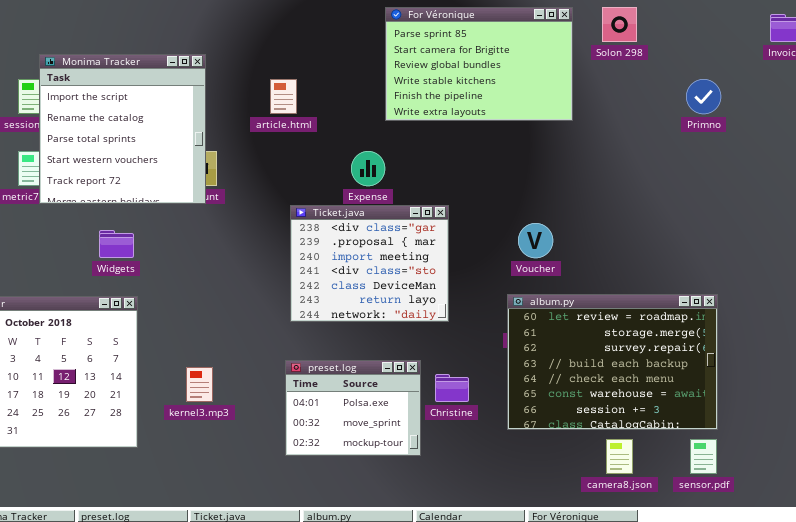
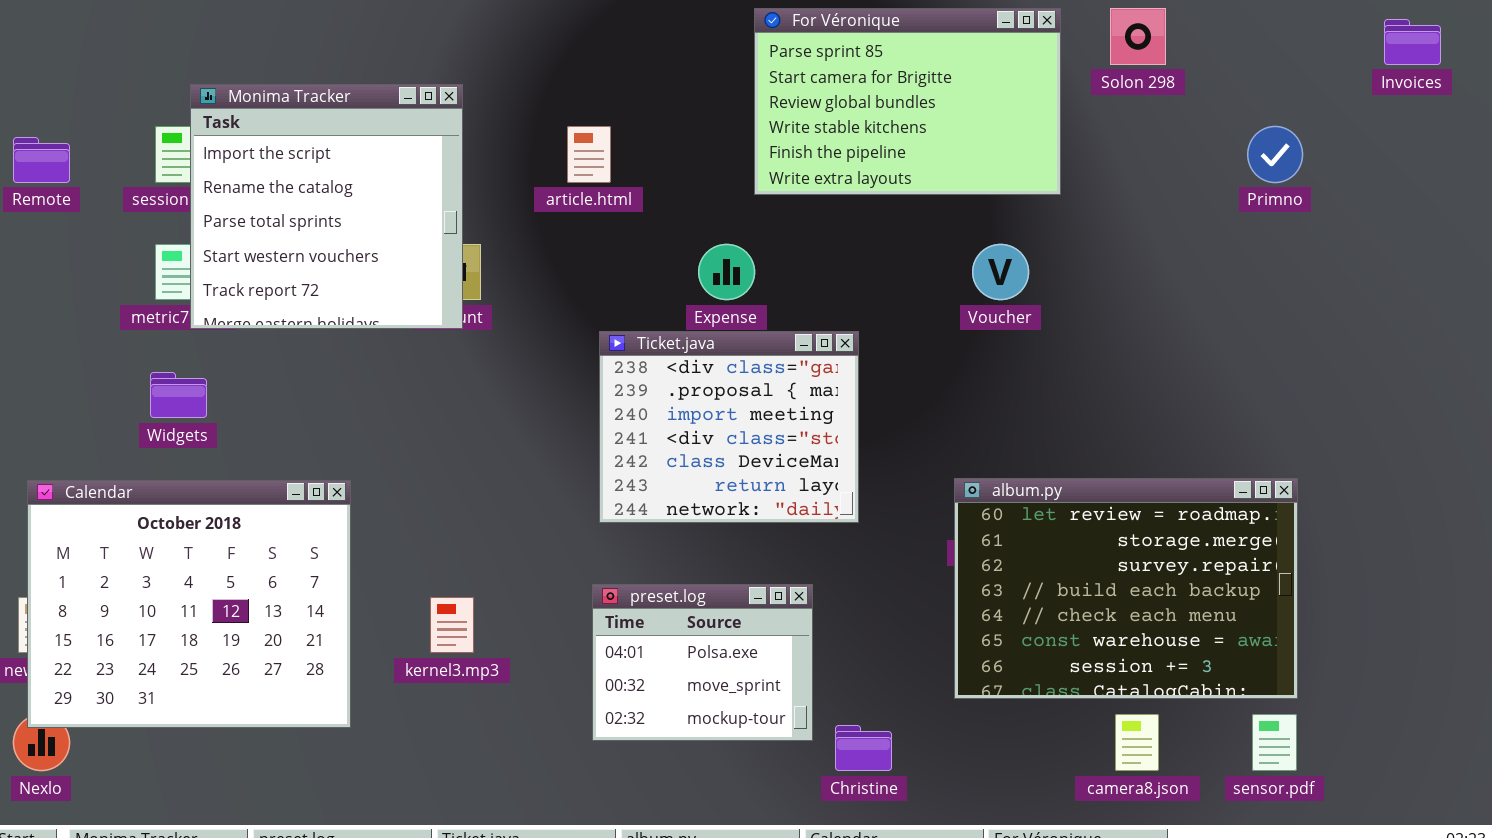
Voucher: [518,223,553,258] -> [972,244,1029,300], moved
Widgets: [99,230,134,258] -> [150,372,207,418], moved
Christine: [435,374,469,402] -> [835,725,892,771], moved

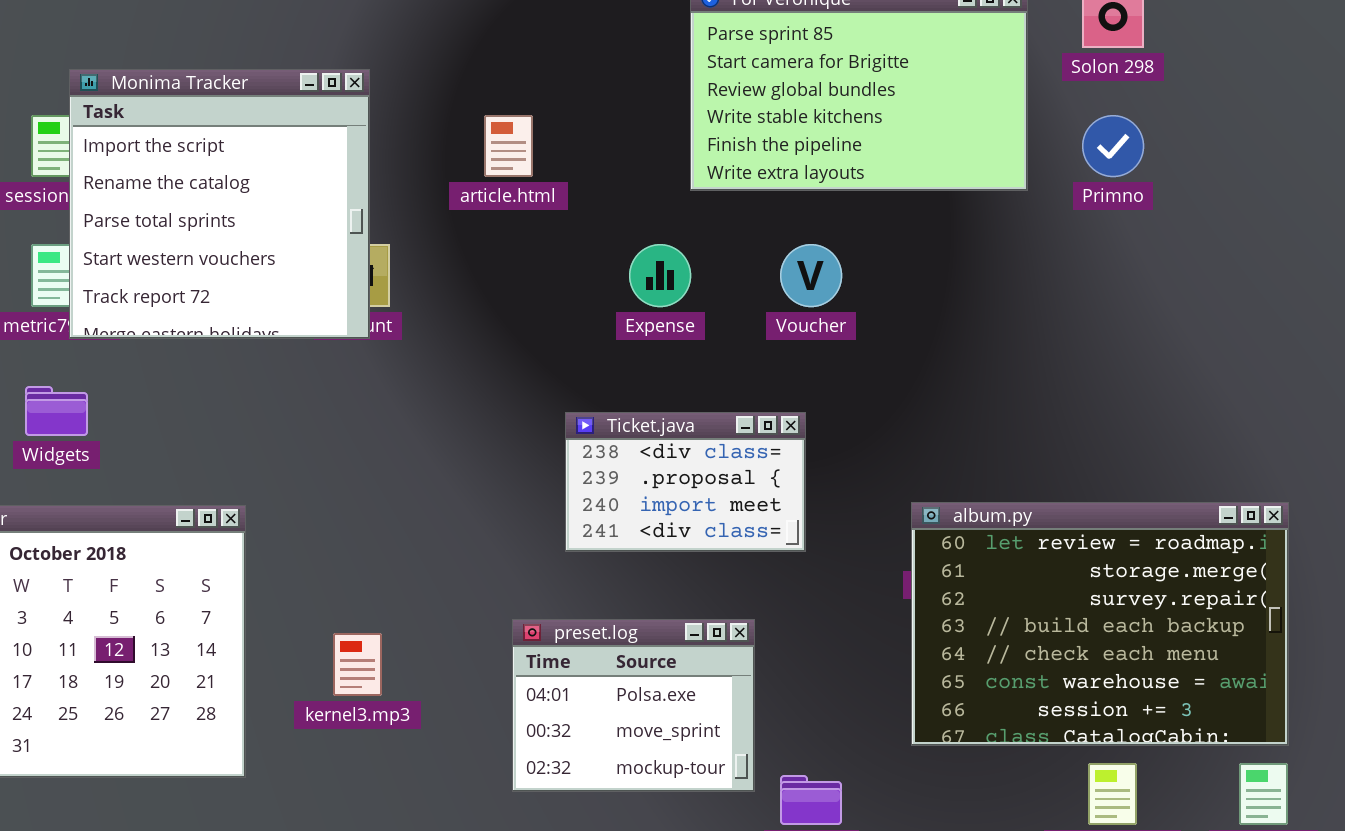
Primno: [1247,126,1303,183] -> [1082,115,1144,177], moved
Voucher: [972,244,1029,300] -> [780,244,842,307], moved
Ticket.java: [599,331,859,523] -> [565,412,806,552], resized

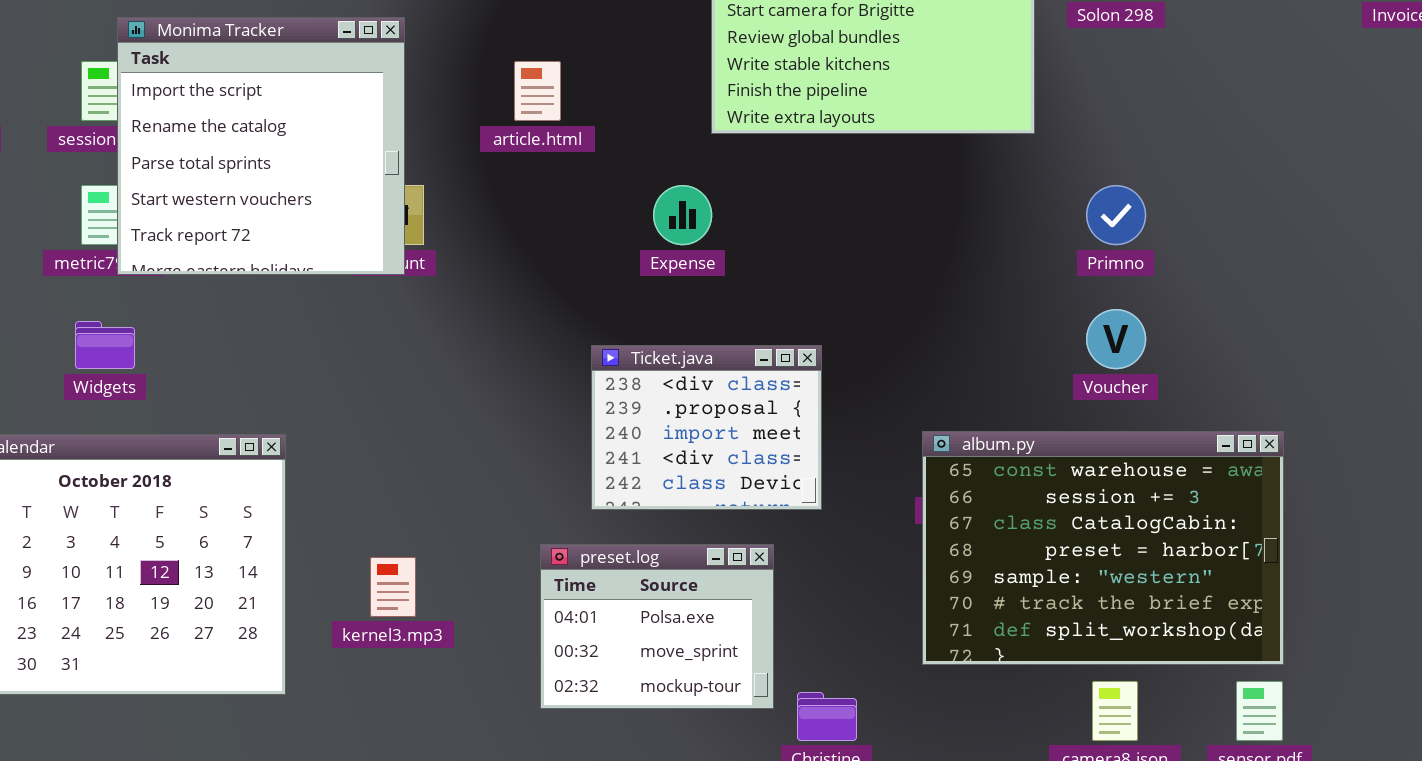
Primno: [1082,115,1144,177] -> [1086,185,1146,245], moved
Voucher: [780,244,842,307] -> [1086,309,1146,369], moved
Ticket.java: [565,412,806,552] -> [591,345,822,510], resized
album.py: [911,502,1289,746] -> [922,431,1284,665], scrolled down 5 rows

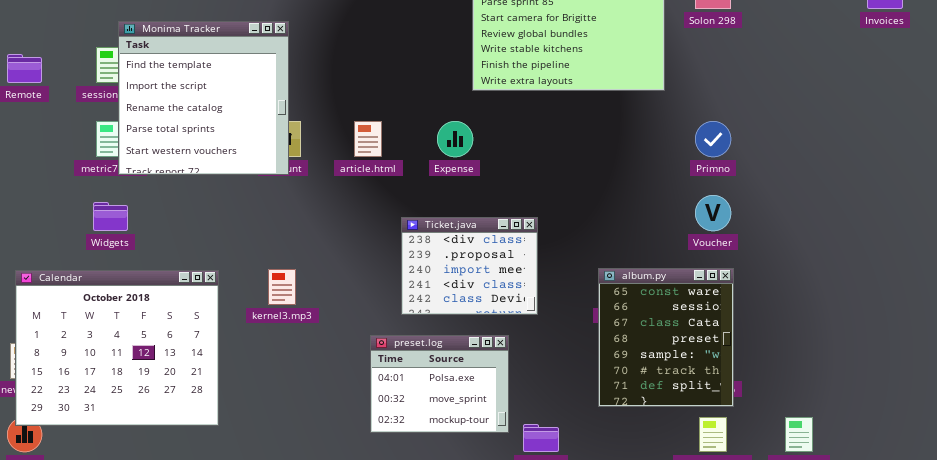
Monima Tracker: [117,17,405,275] -> [118,21,289,175], scrolled up 1 row
article.html: [514,61,561,121] -> [354,121,382,157], moved
album.py: [922,431,1284,665] -> [598,268,734,407], resized
kernel3.mp3: [370,557,416,617] -> [268,269,296,305], moved

